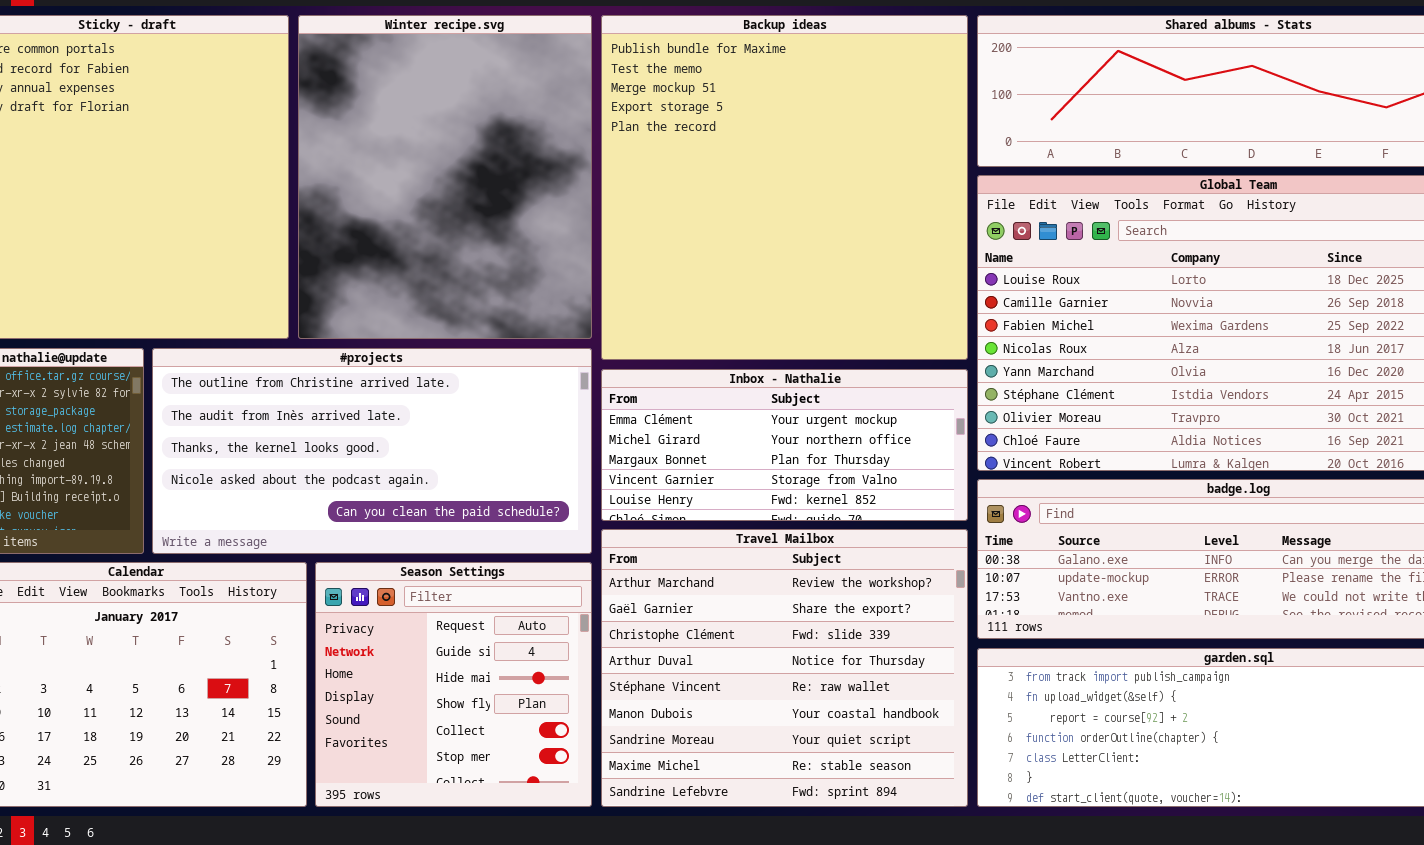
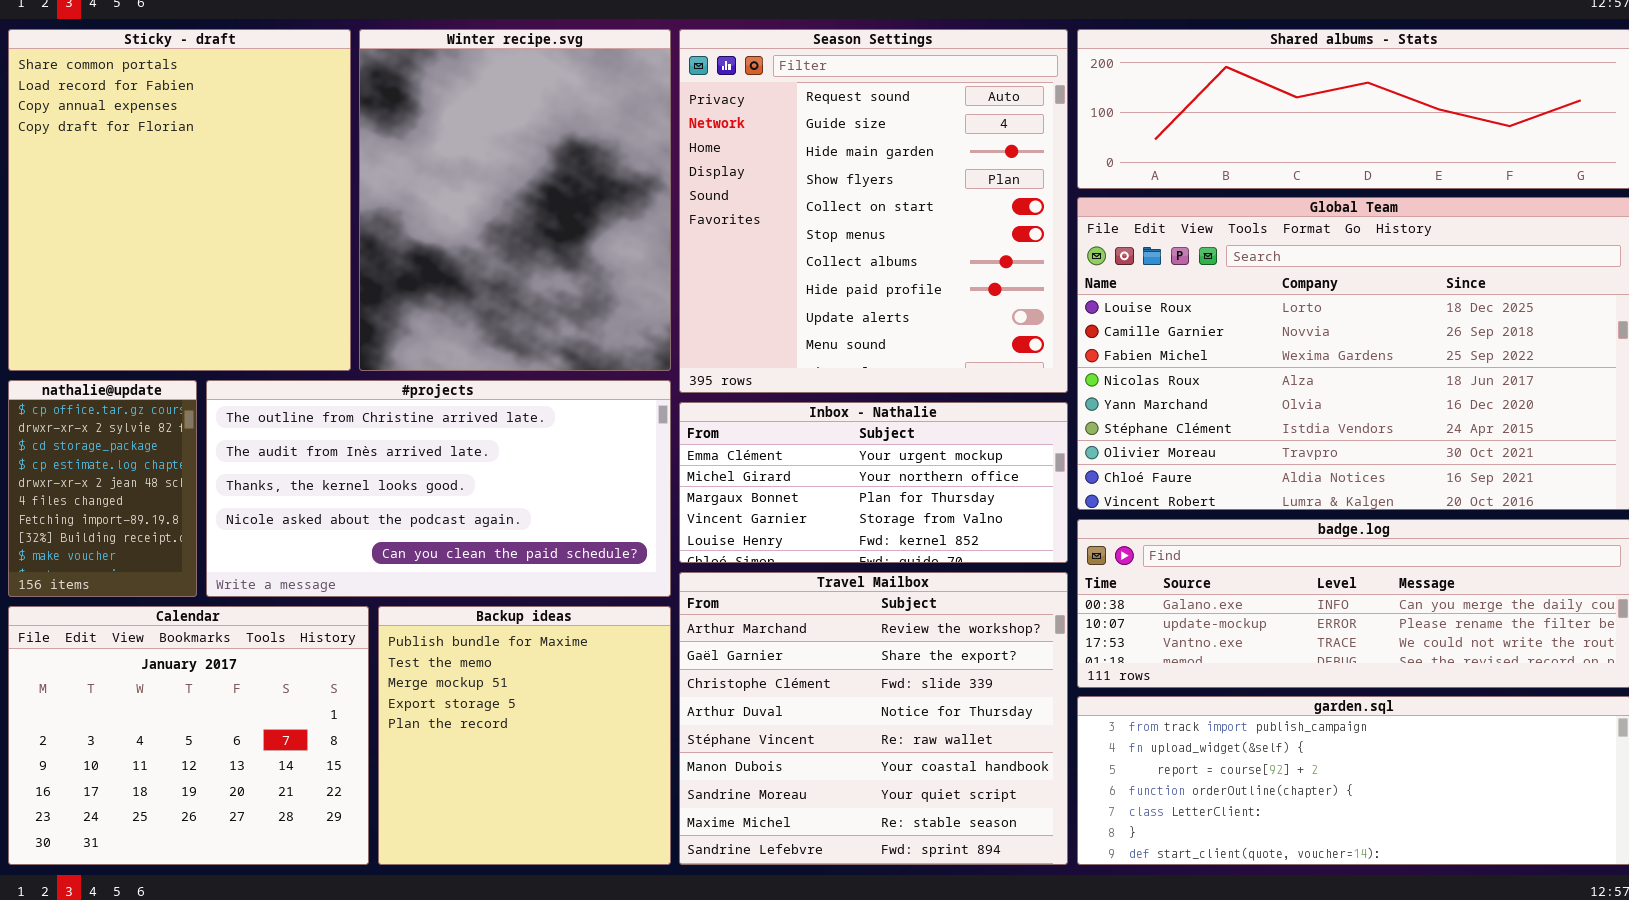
Backup ideas: [601,15,968,360] -> [378,606,671,865], moved, resized
Season Settings: [315,562,592,807] -> [679,29,1068,393], moved, resized

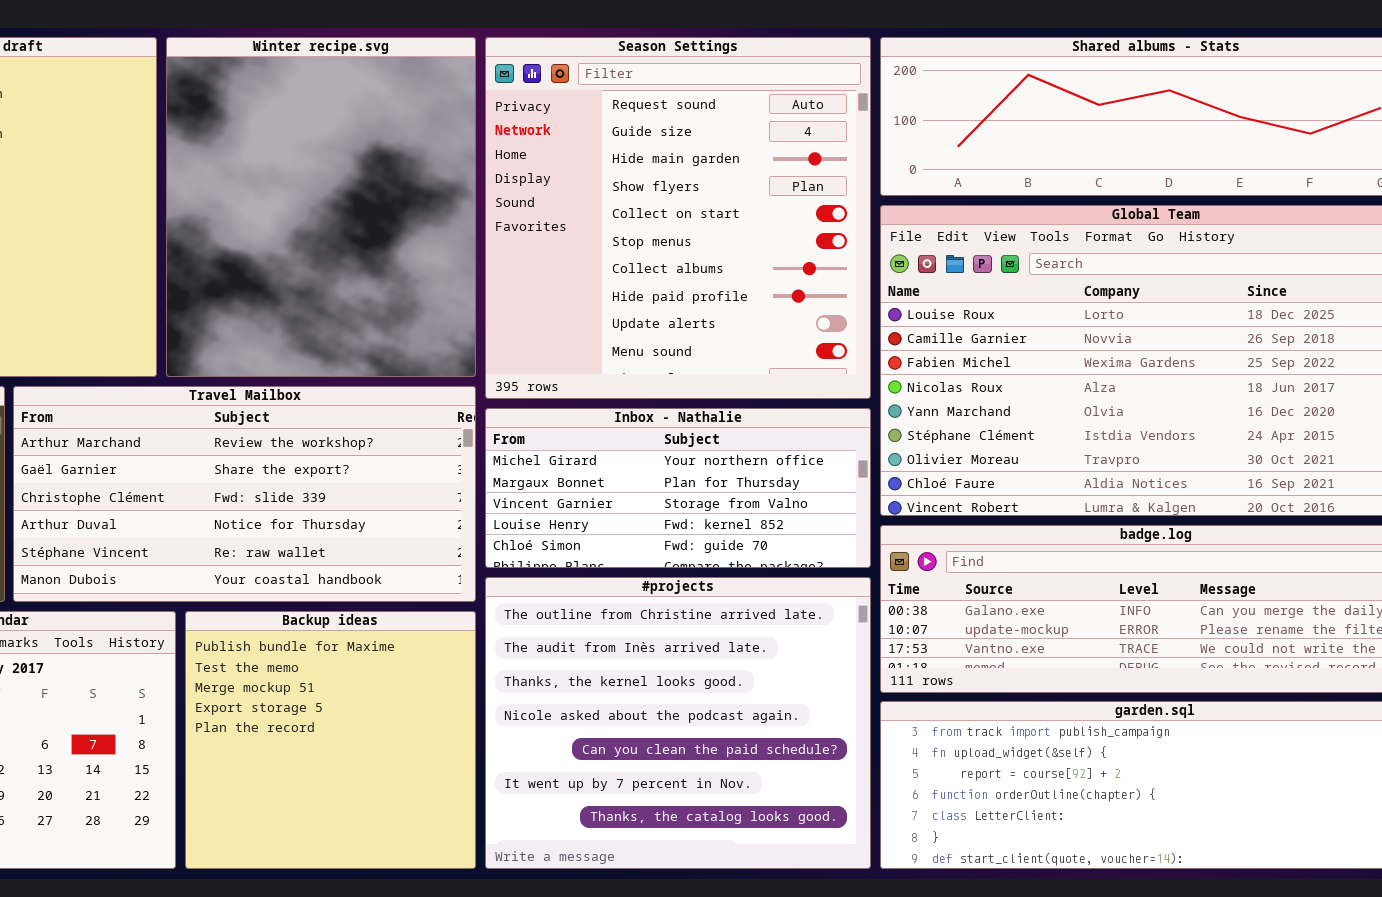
#projects: [206,380,671,597] -> [485,577,871,869], moved, resized
Inbox - Nathalie: [679,402,1068,563] -> [485,408,871,568], scrolled down 1 row
Travel Mailbox: [679,572,1068,865] -> [13,386,476,602], moved, resized

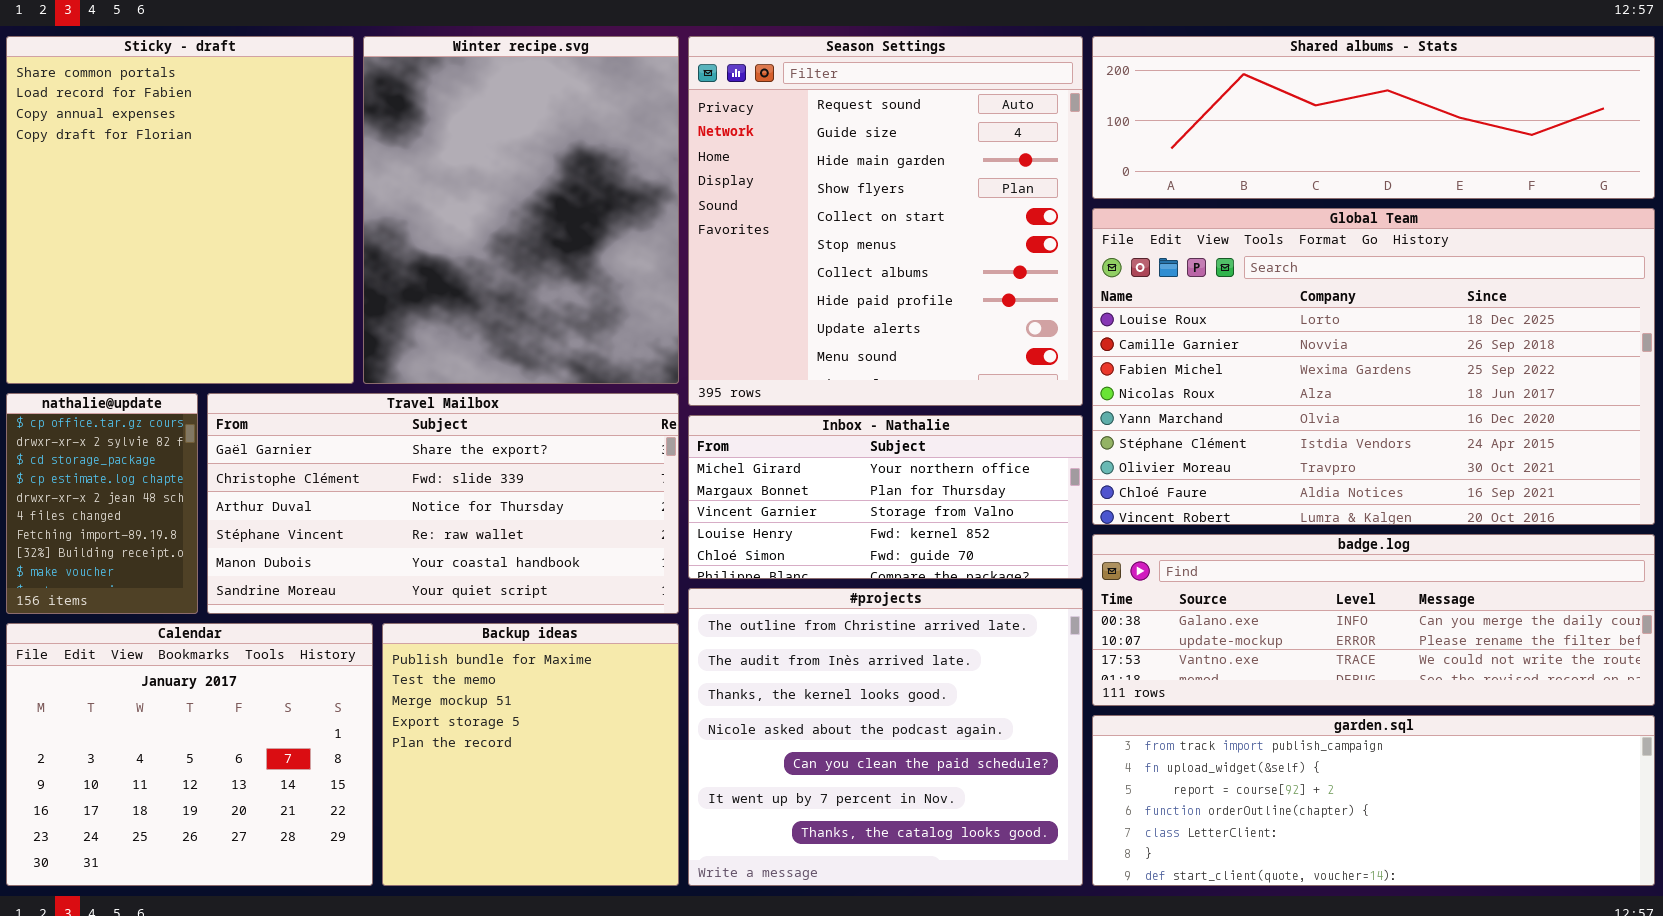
Travel Mailbox: [13,386,476,602] -> [207,393,679,614], scrolled down 1 row

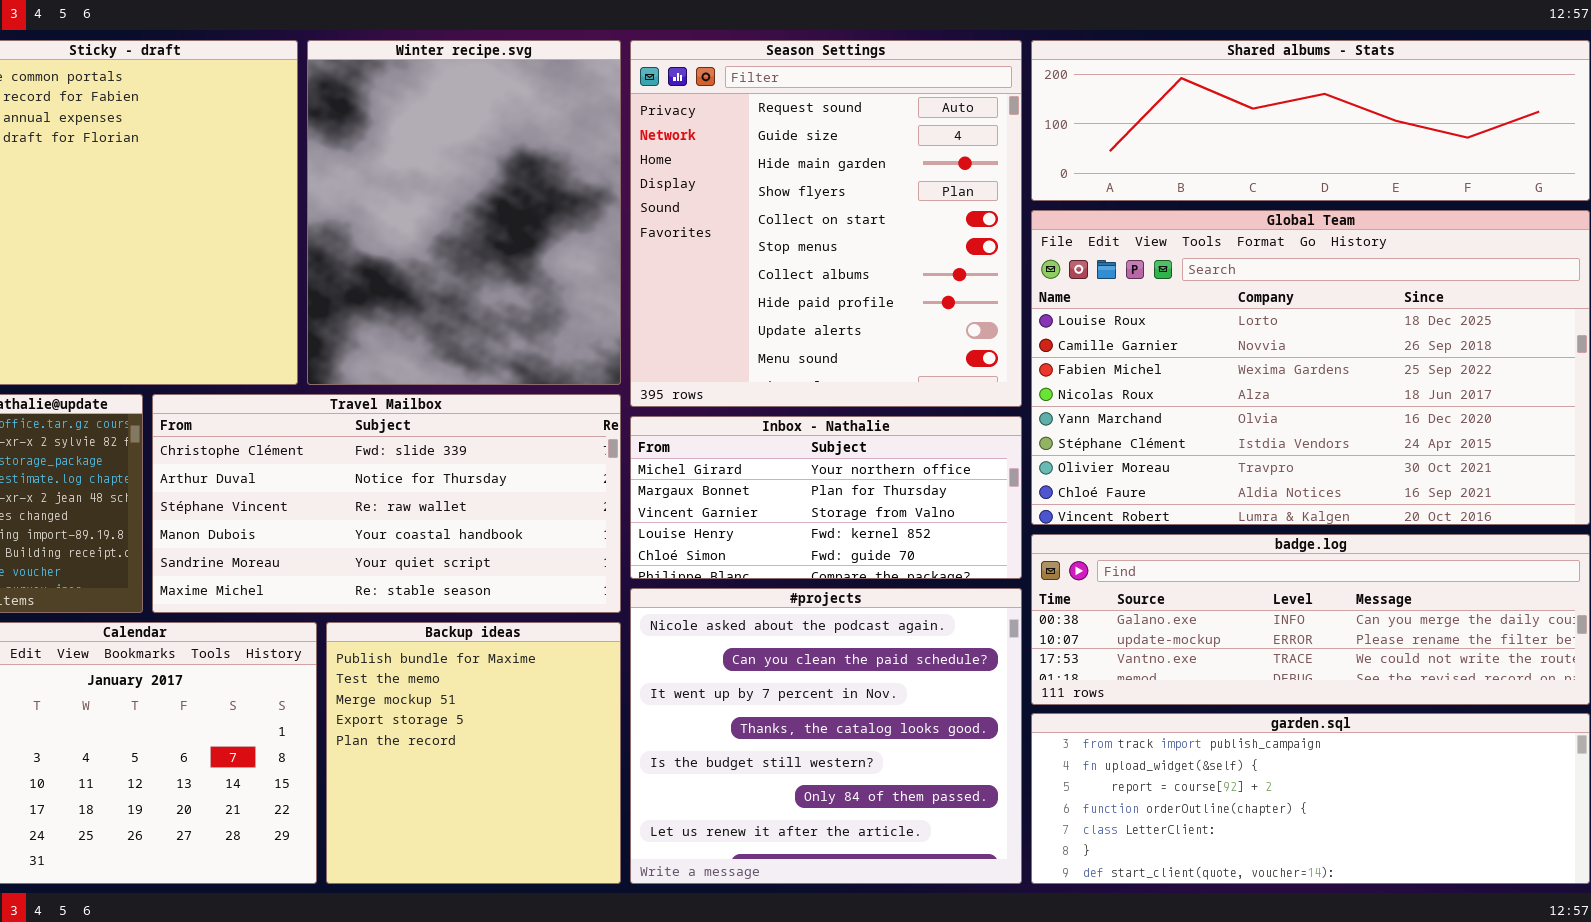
Travel Mailbox: [207,393,679,614] -> [152,394,621,613], scrolled down 1 row
#projects: [688,588,1083,886] -> [630,588,1022,884], scrolled down 3 rows

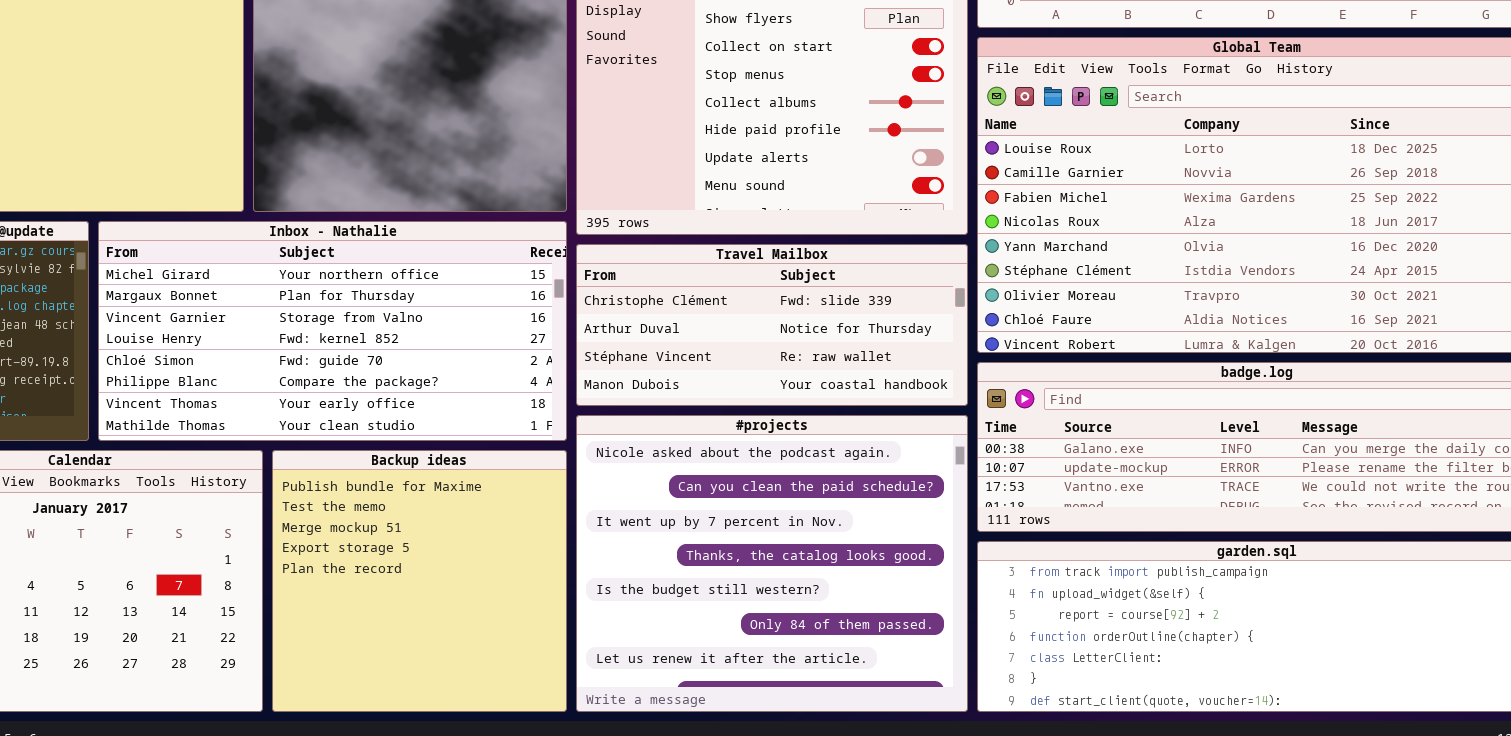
Travel Mailbox: [152,394,621,613] -> [576,244,968,406], moved, resized
Inbox - Nathalie: [630,416,1022,579] -> [98,221,567,441], moved, resized

